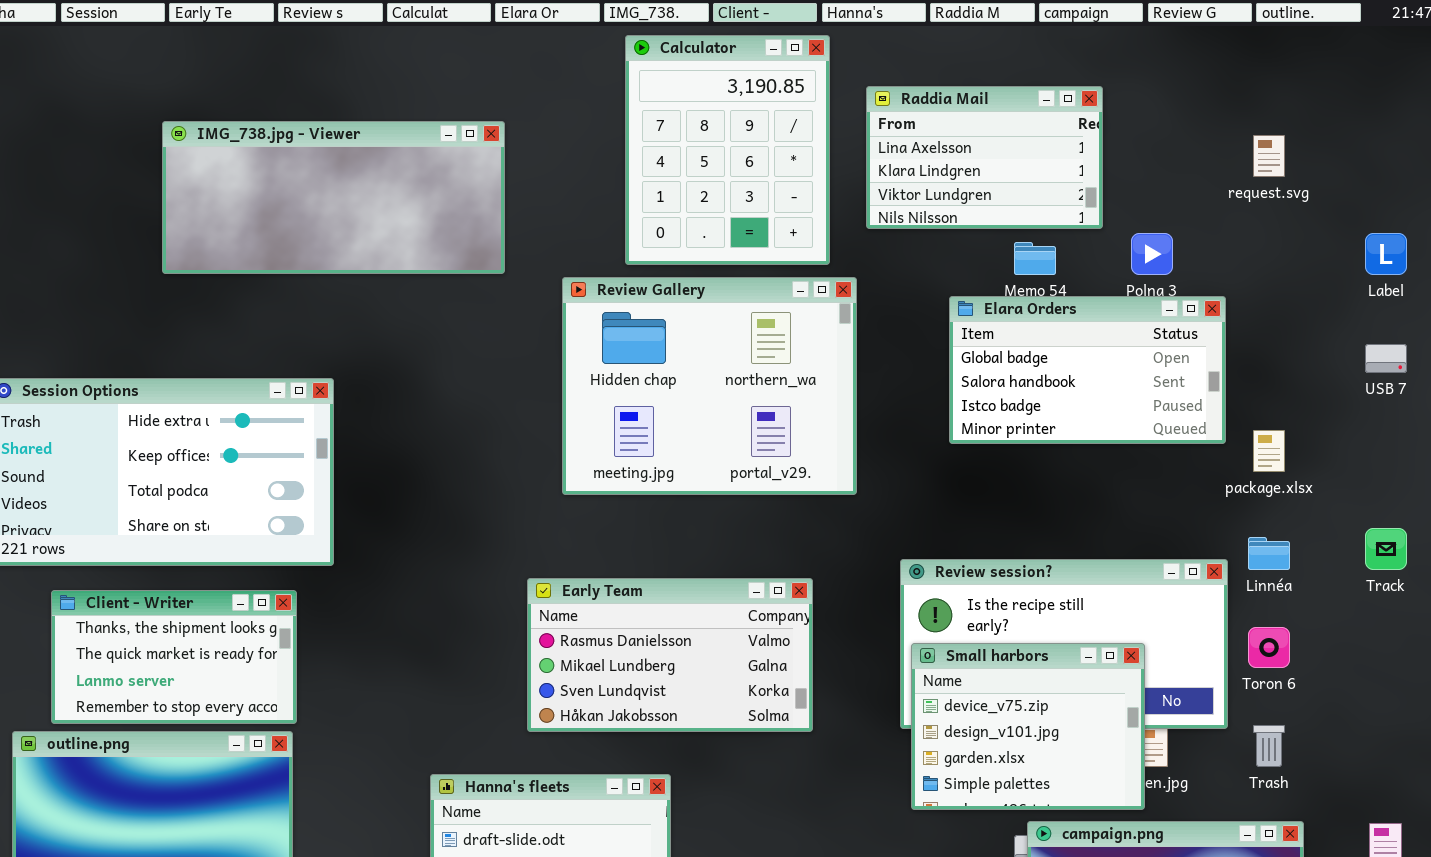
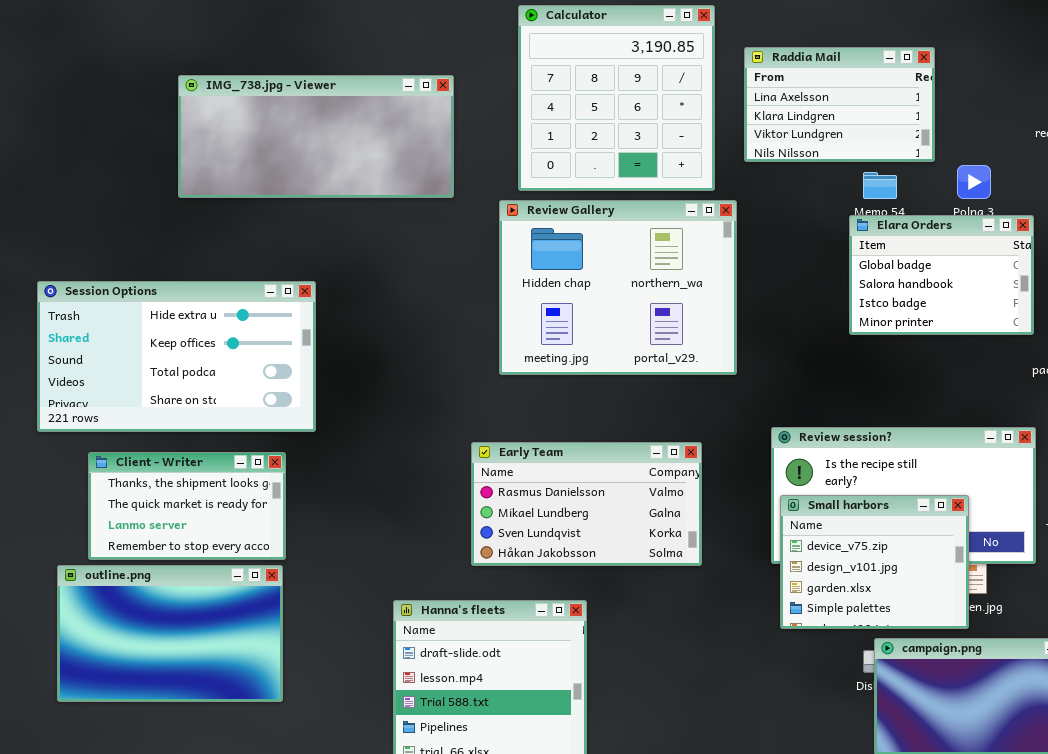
Calculator: [625,35,830,265] -> [518,5,715,191], resized
Elara Orders: [949,296,1226,444] -> [849,215,1034,335], resized

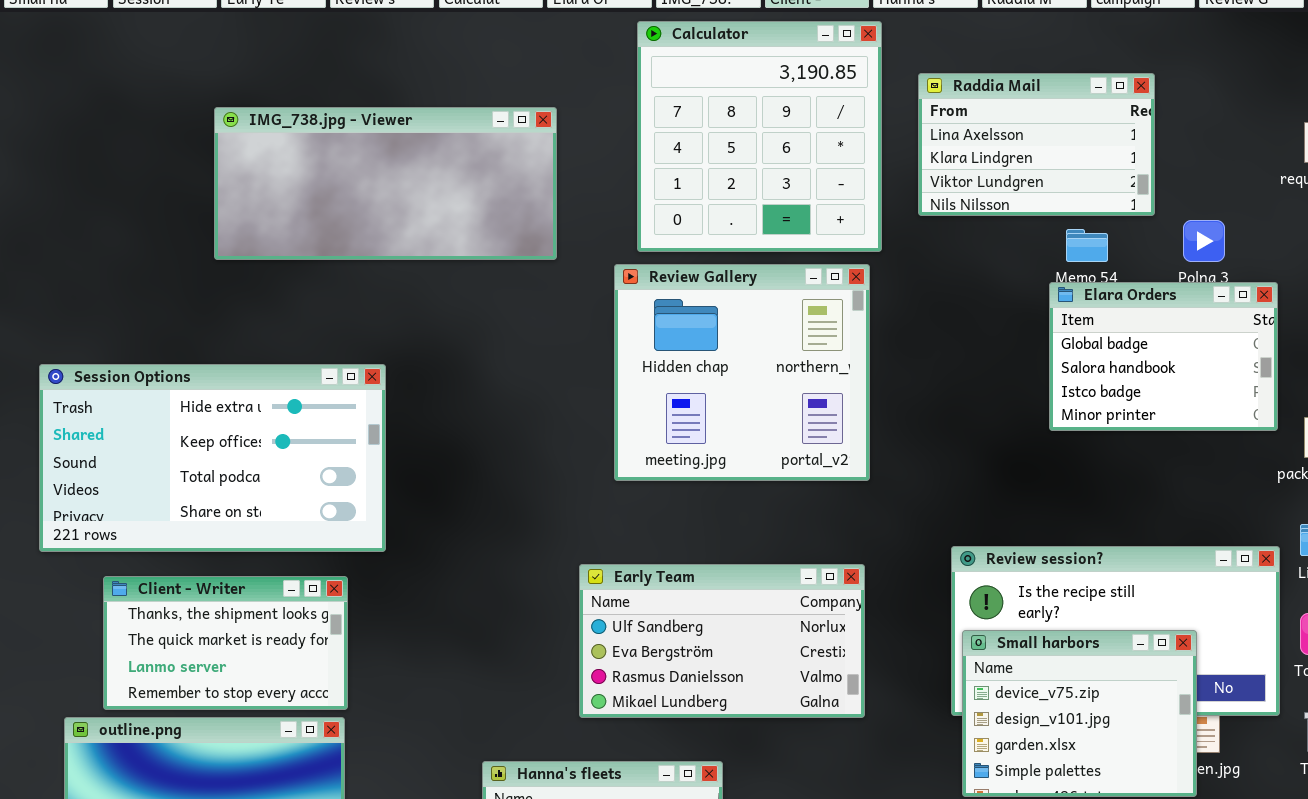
Review Gallery: [499,200,737,375] -> [614,264,870,481], resized
Early Team: [471,442,702,566] -> [579,564,865,718], scrolled up 2 rows

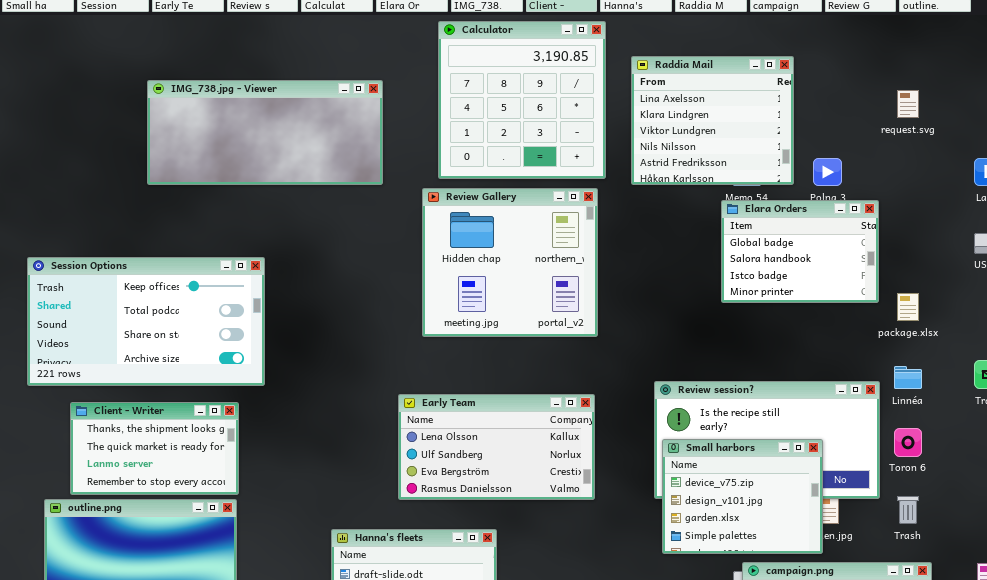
Raddia Mail: [918,73,1155,216] -> [631,56,794,185], resized
Session Options: [39,364,386,552] -> [27,257,265,386], scrolled down 1 row
Early Team: [579,564,865,718] -> [398,394,595,500], scrolled up 1 row

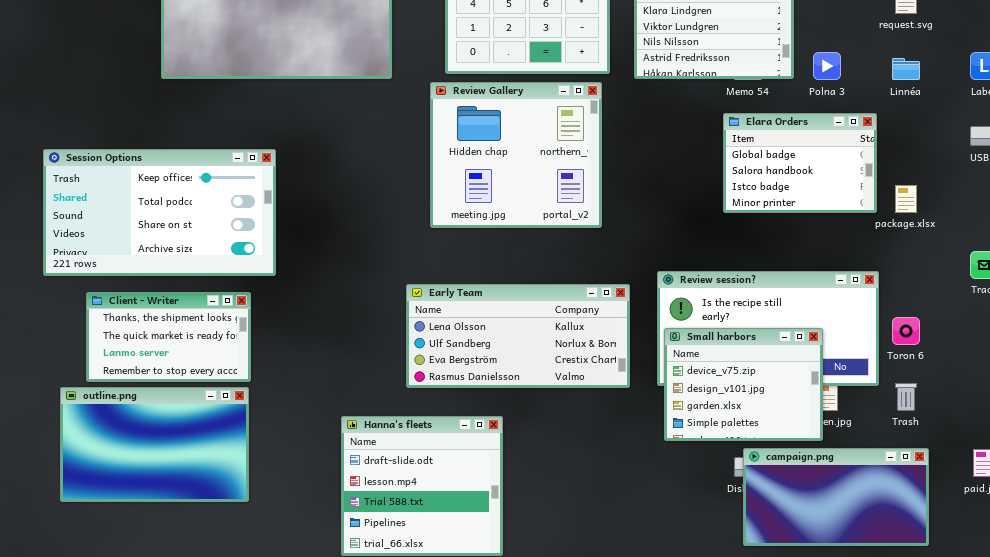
Elara Orders: [721,200,879,303] -> [723,113,877,213], moved
Linnéa: [894,366,922,389] -> [892,58,920,80], moved
Early Team: [398,394,595,500] -> [406,284,630,388], resized

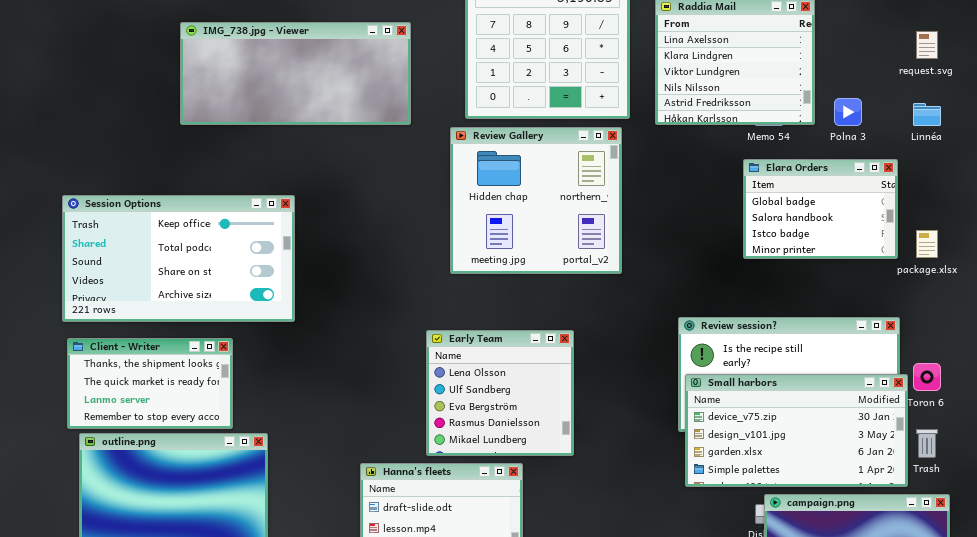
Early Team: [406,284,630,388] -> [426,330,574,456], resized
Client - Writer: [86,292,251,382] -> [67,338,233,429], moved
Small harbors: [664,328,823,441] -> [685,374,908,487], resized

